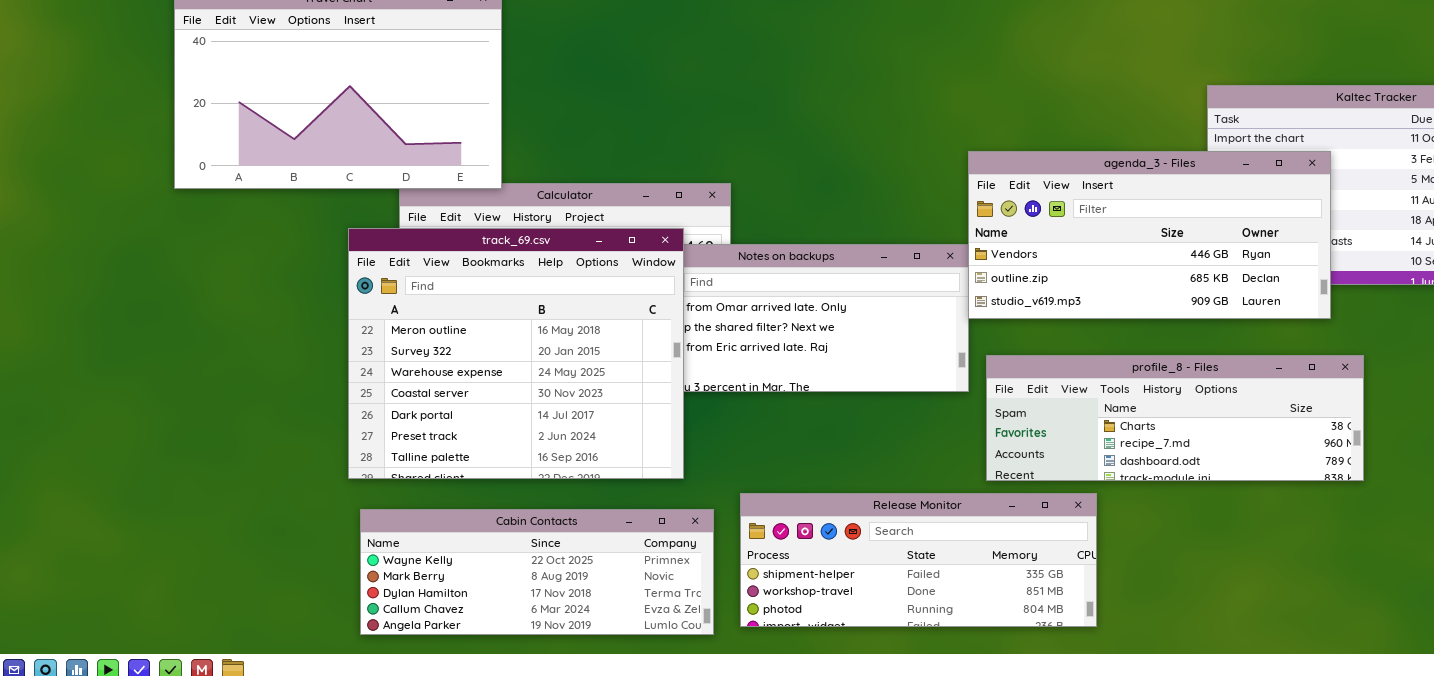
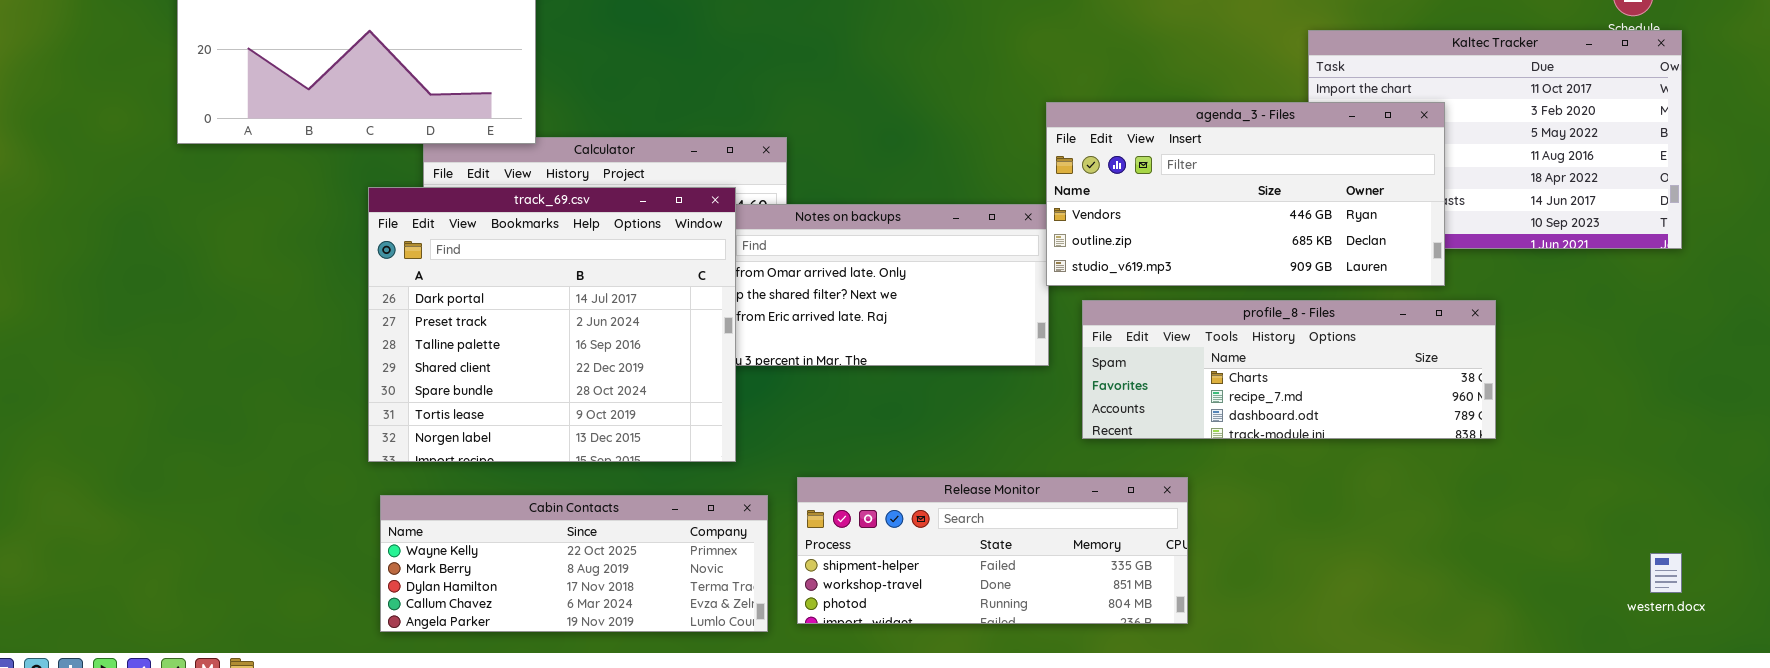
track_69.csv: [348,228,684,479] -> [368,187,736,462], scrolled down 4 rows
profile_8 - Files: [986,355,1364,481] -> [1082,300,1496,439], moved

